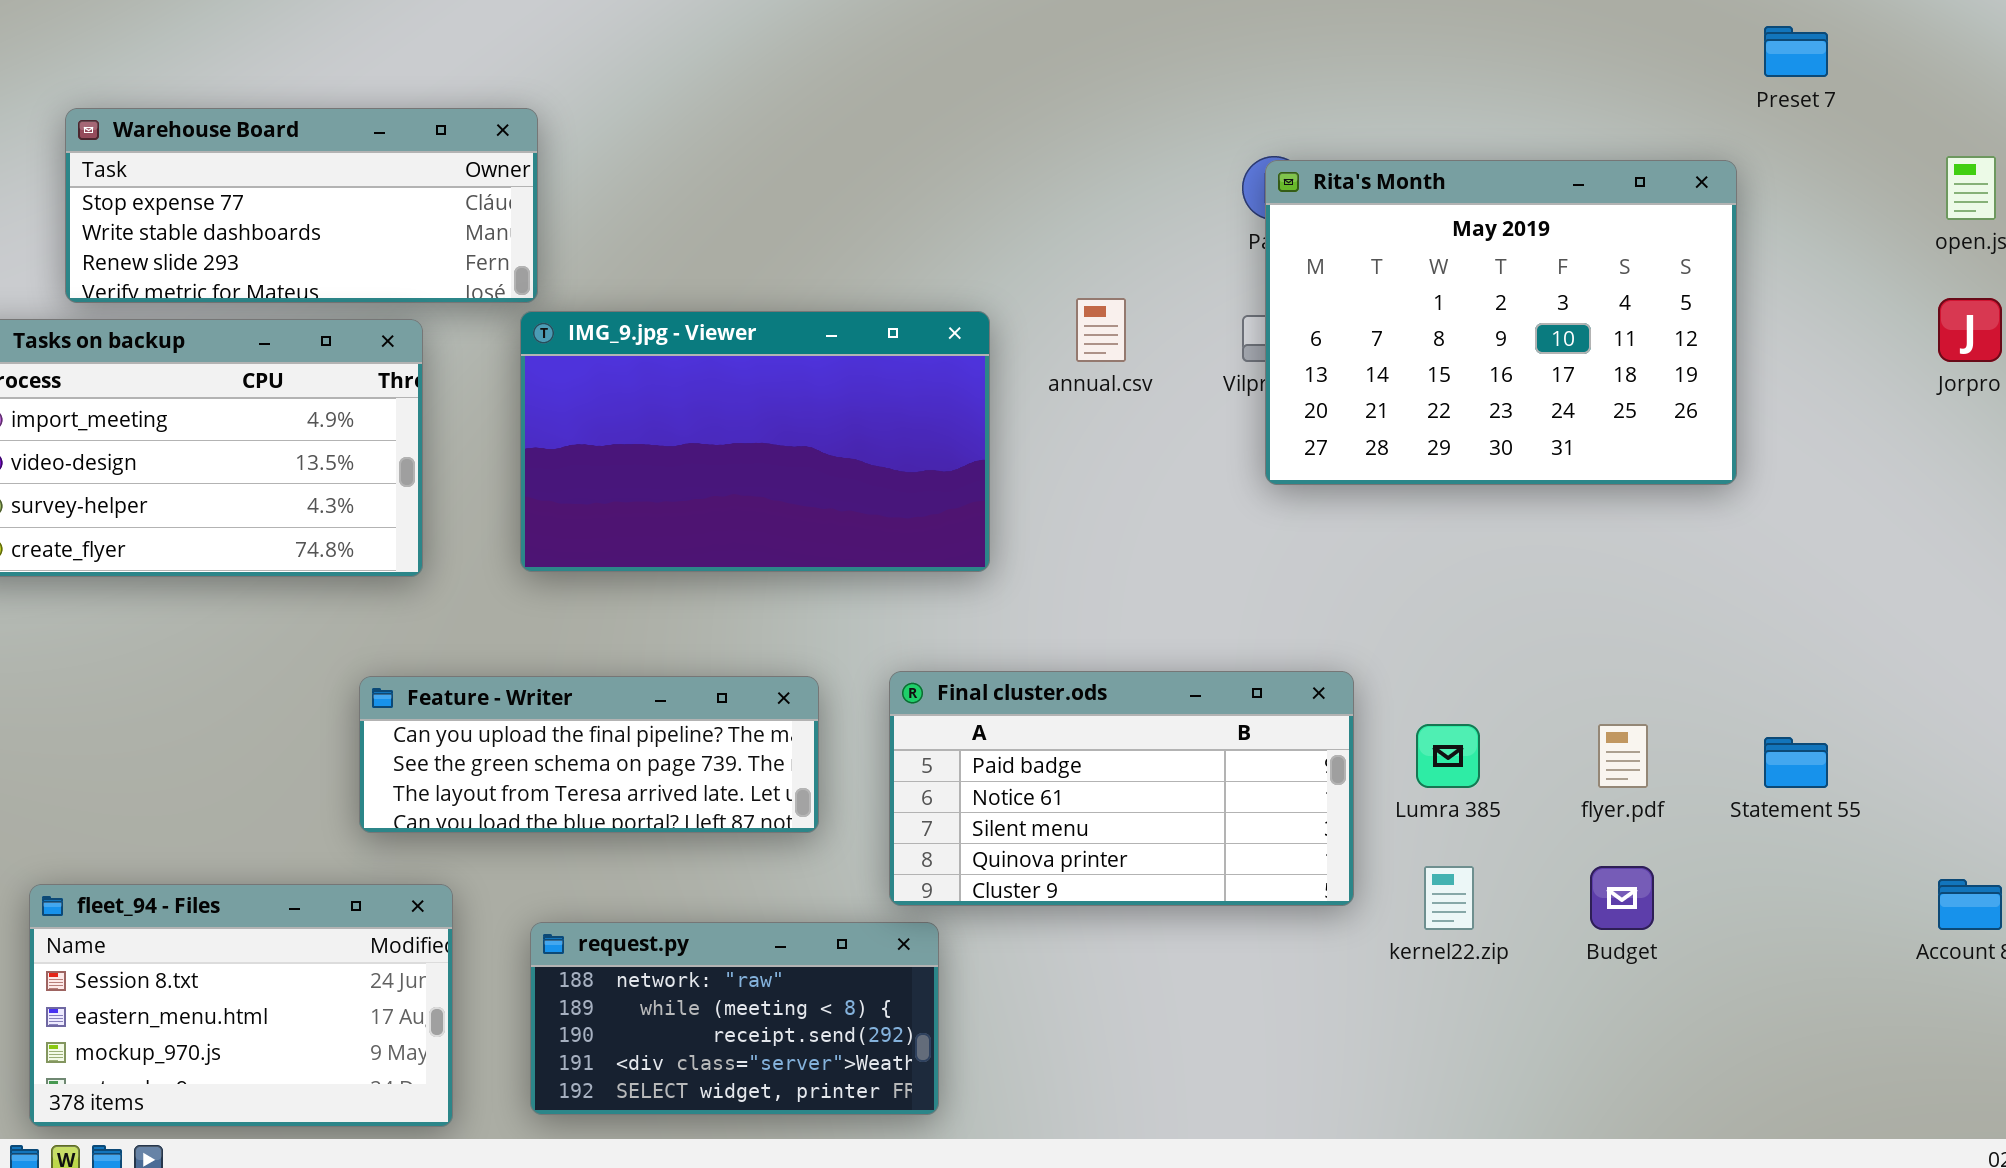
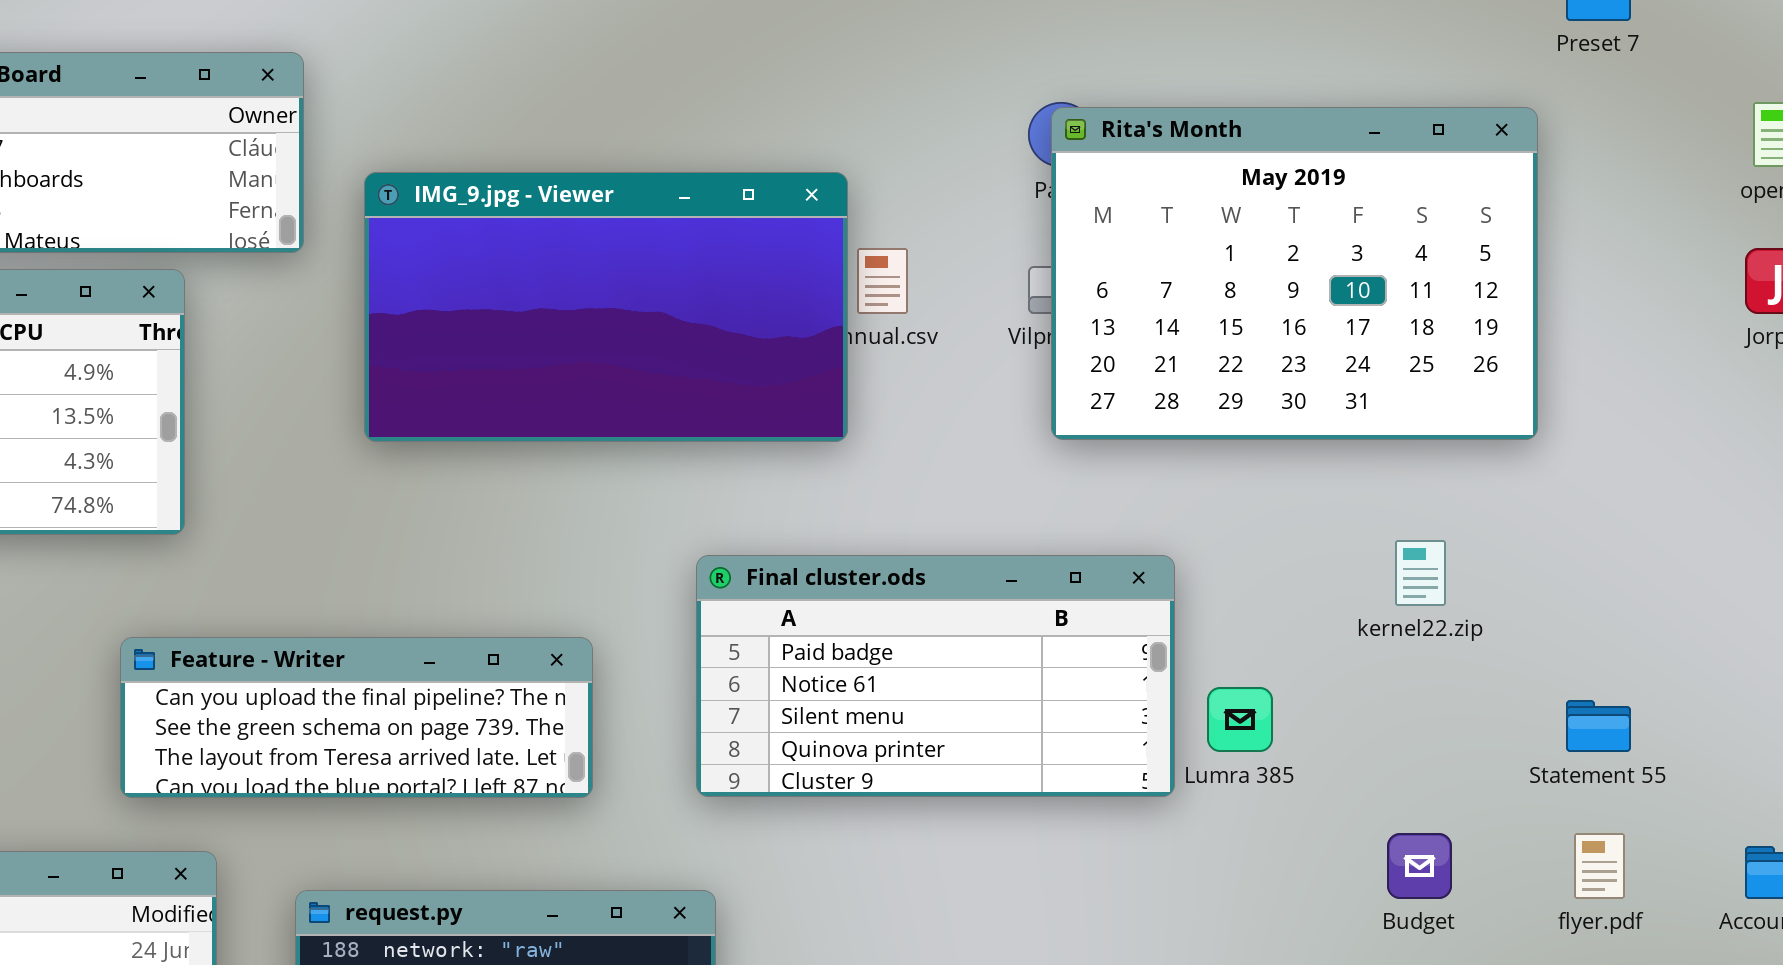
IMG_9.jpg - Viewer: [520,311,990,572] -> [364,172,848,442], moved
Final cluster.ods: [889,671,1354,906] -> [696,555,1175,797], moved
flyer.pdf: [1598,724,1648,788] -> [1574,833,1625,899], moved
kernel22.zip: [1424,866,1474,930] -> [1395,540,1446,606], moved

